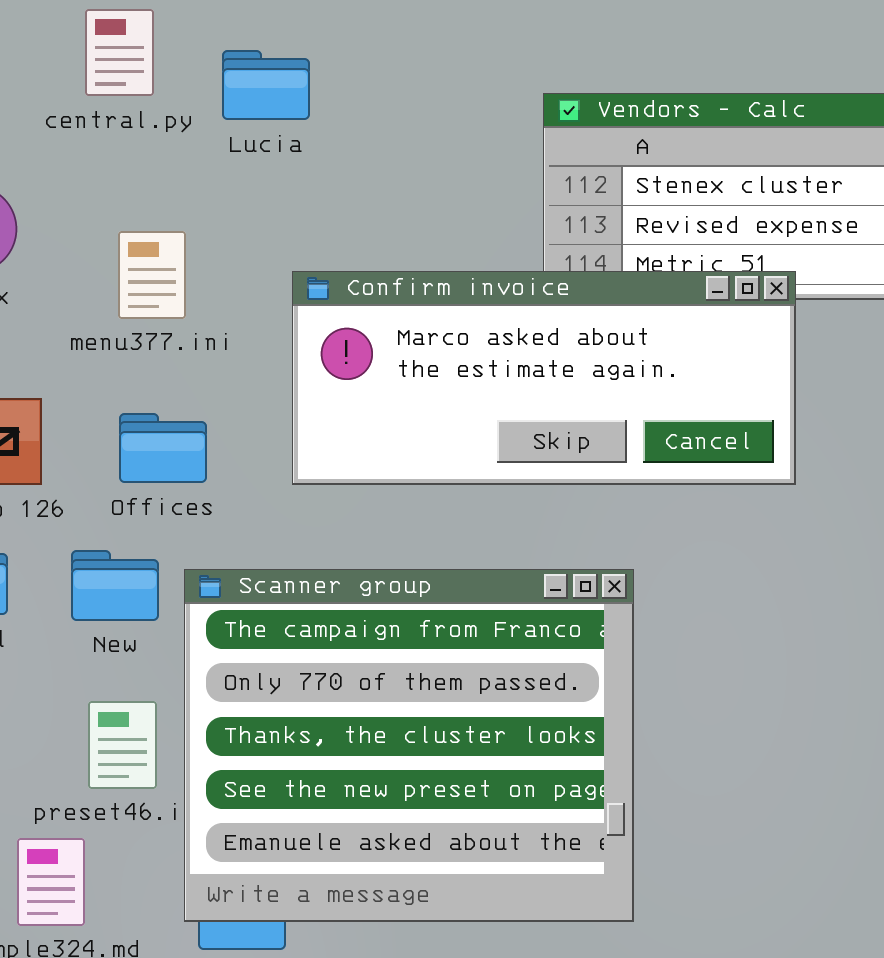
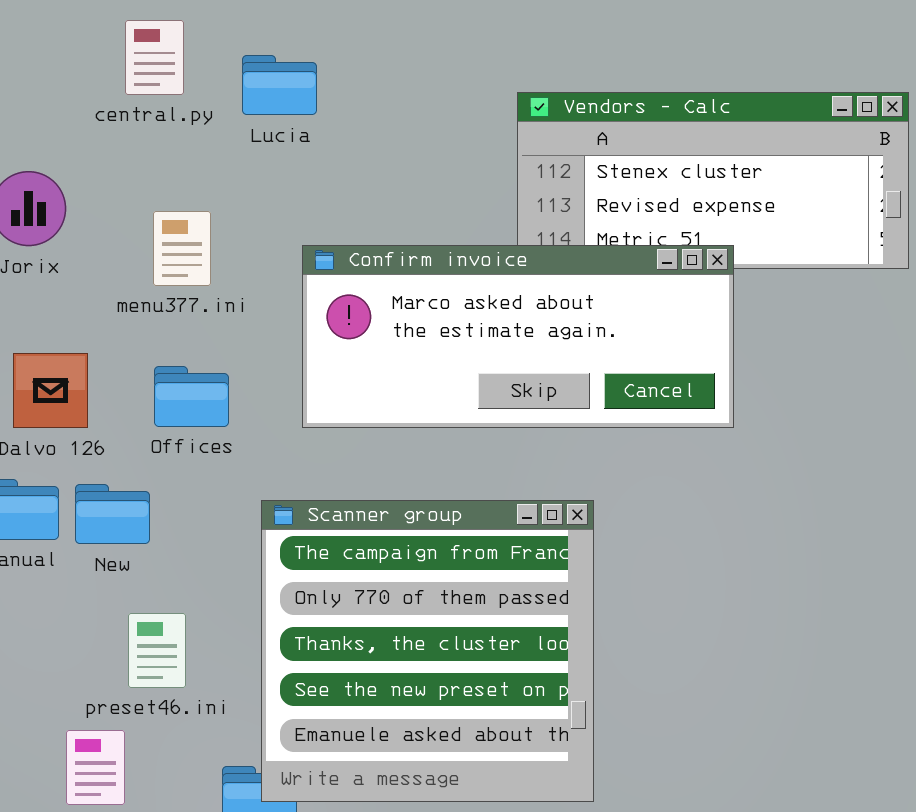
New: [71,550,159,621] -> [75,484,150,544], moved
Scanner group: [184,569,634,922] -> [261,500,594,802], resized

